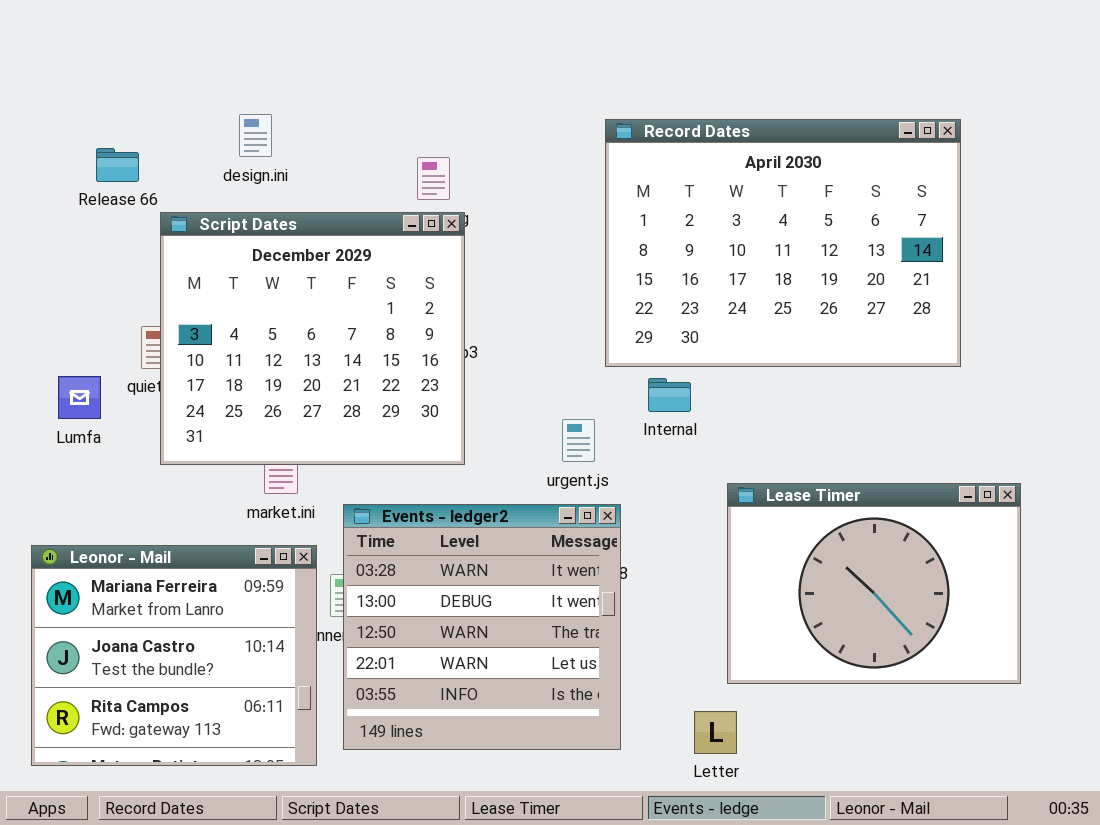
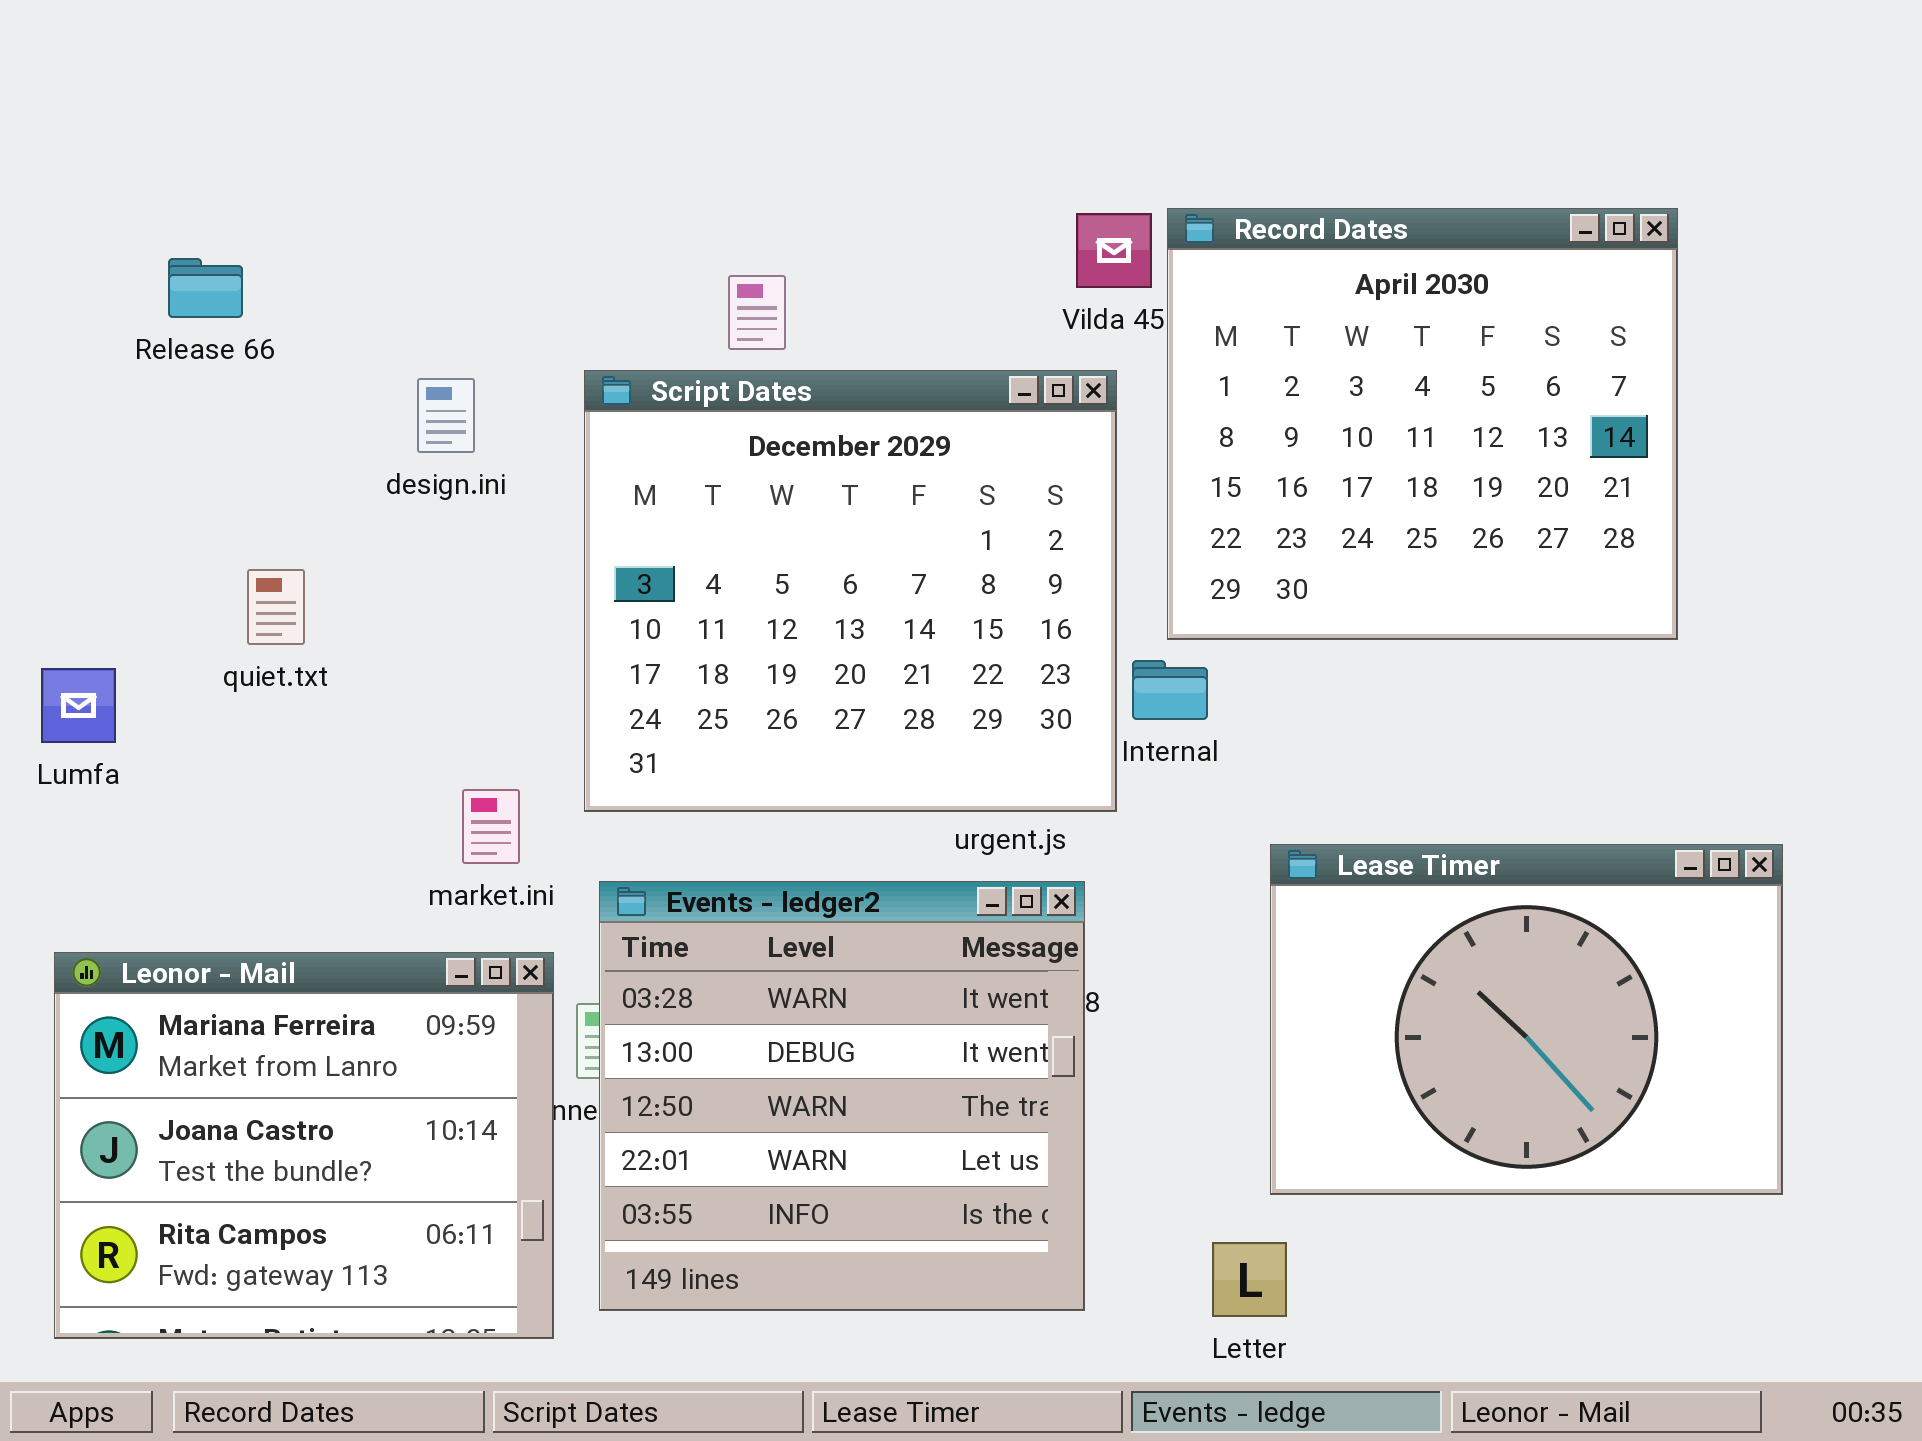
design.ini: [239,114,272,157] -> [417,378,475,453], moved
Record Dates: [605,119,961,367] -> [1167,208,1678,640], resized
Script Dates: [160,212,465,465] -> [584,370,1117,812], moved
Lumfa: [58,376,101,419] -> [41,668,116,743], moved

